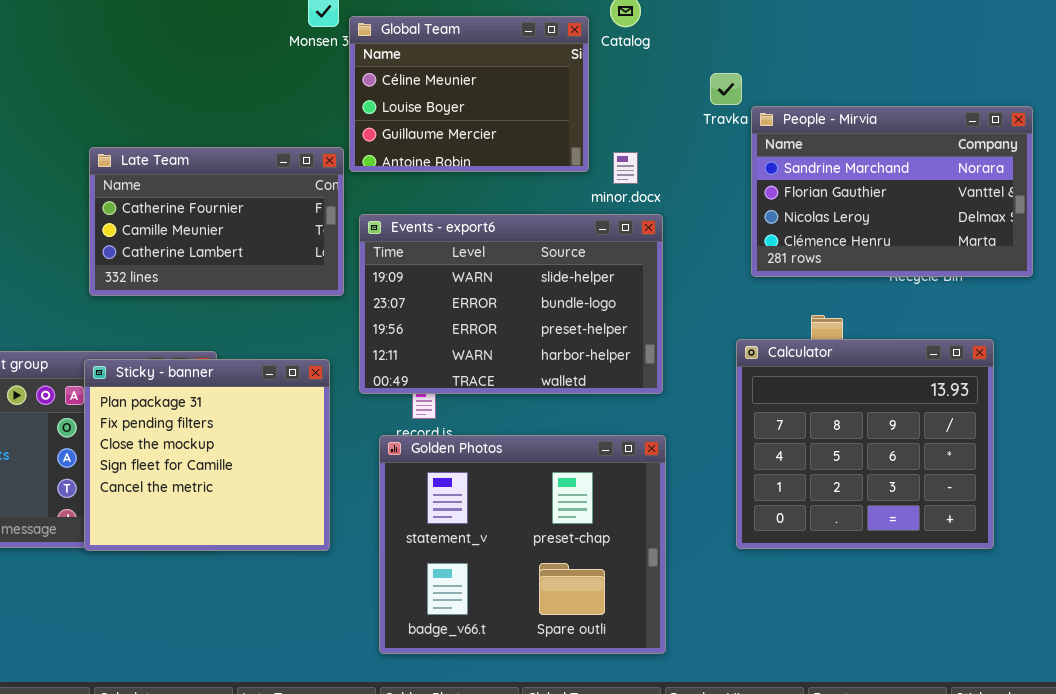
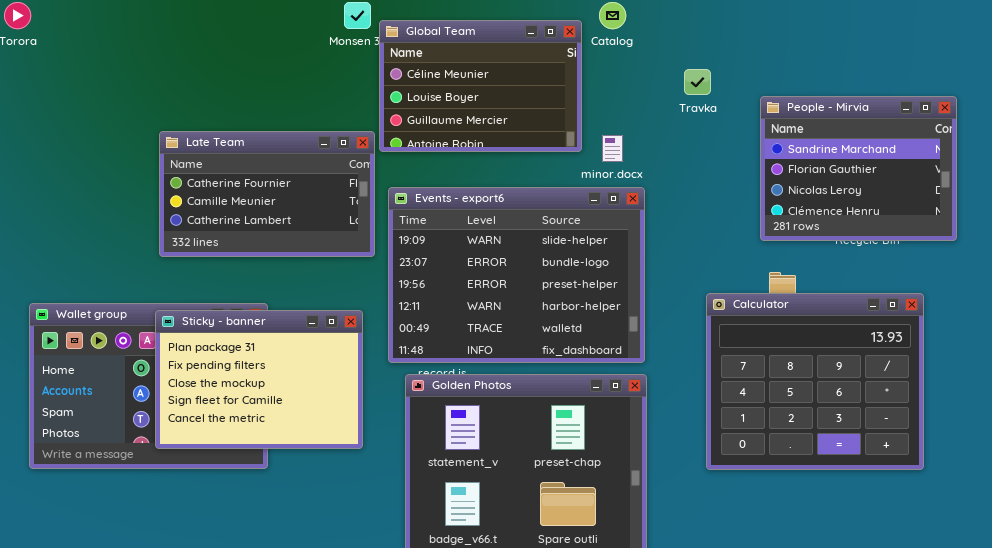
People - Mirvia: [751,106,1033,277] -> [760,96,957,241], resized
Events - export6: [359,214,663,394] -> [388,187,645,363], resized
Sticky - banner: [84,359,330,551] -> [155,310,363,449], resized

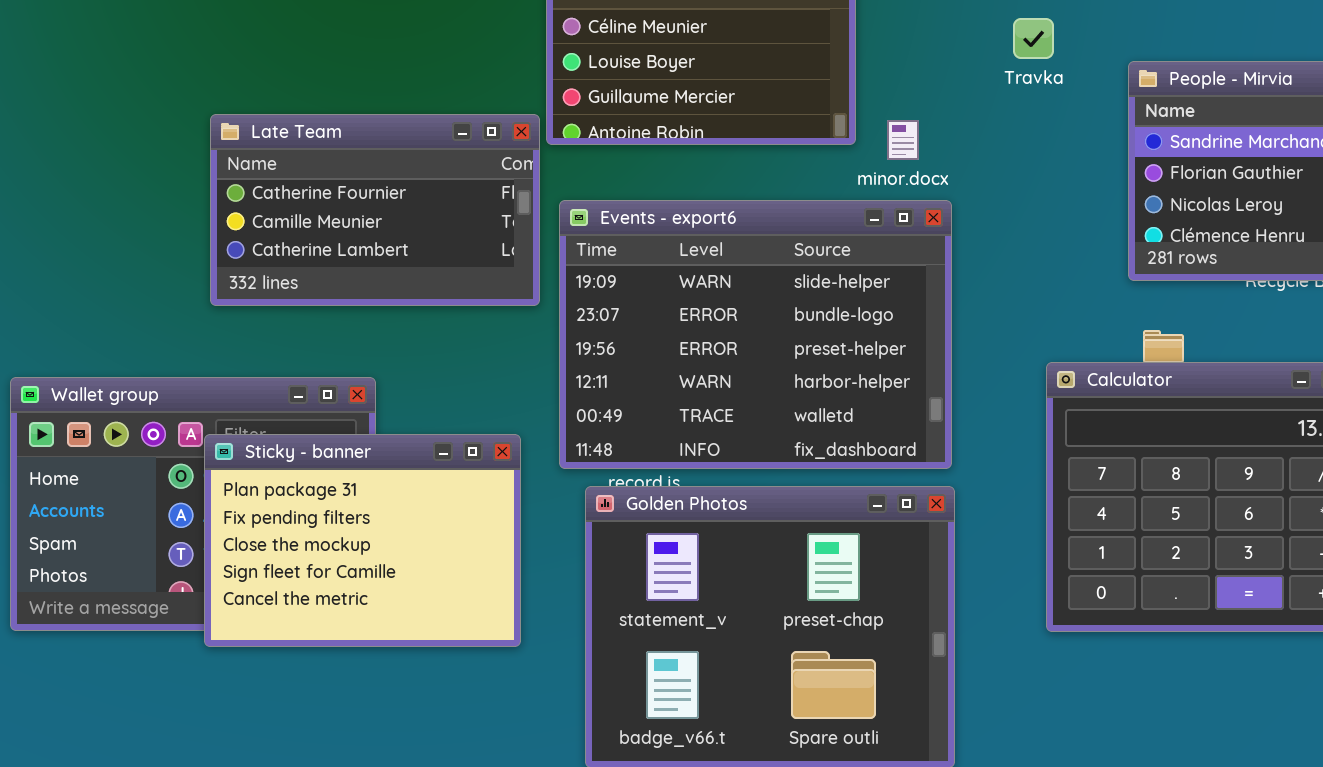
Sticky - banner: [155,310,363,449] -> [204,434,521,647], moved

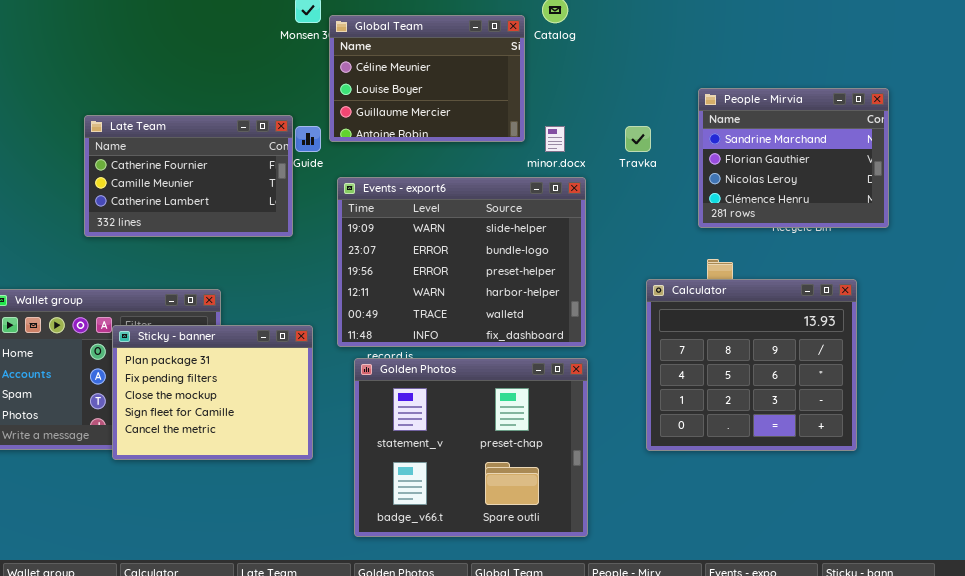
Travka: [1013,18,1054,59] -> [625,126,651,152], moved
Late Team: [210,114,540,306] -> [84,115,293,237], moved

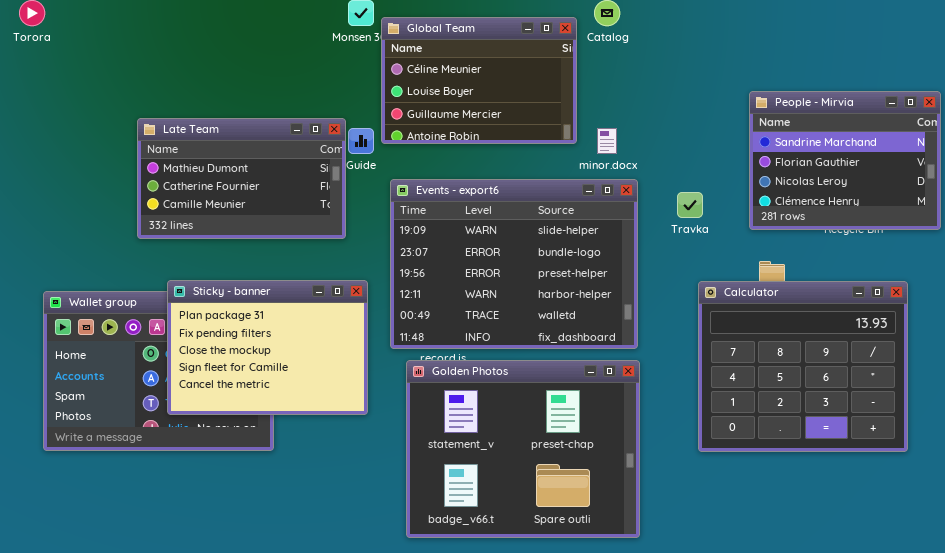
Late Team: [84,115,293,237] -> [137,118,346,239], scrolled up 1 row
Travka: [625,126,651,152] -> [677,192,703,218], moved
Sticky - banner: [112,325,313,460] -> [167,280,368,415], moved

